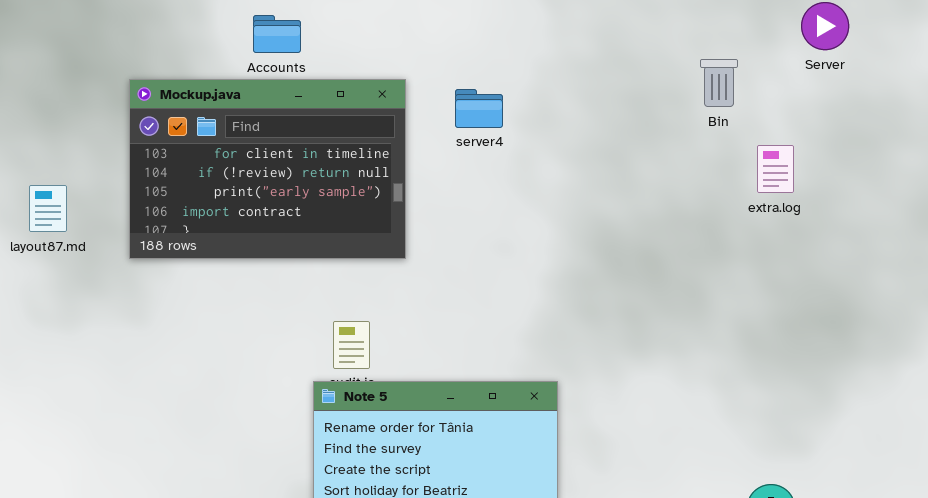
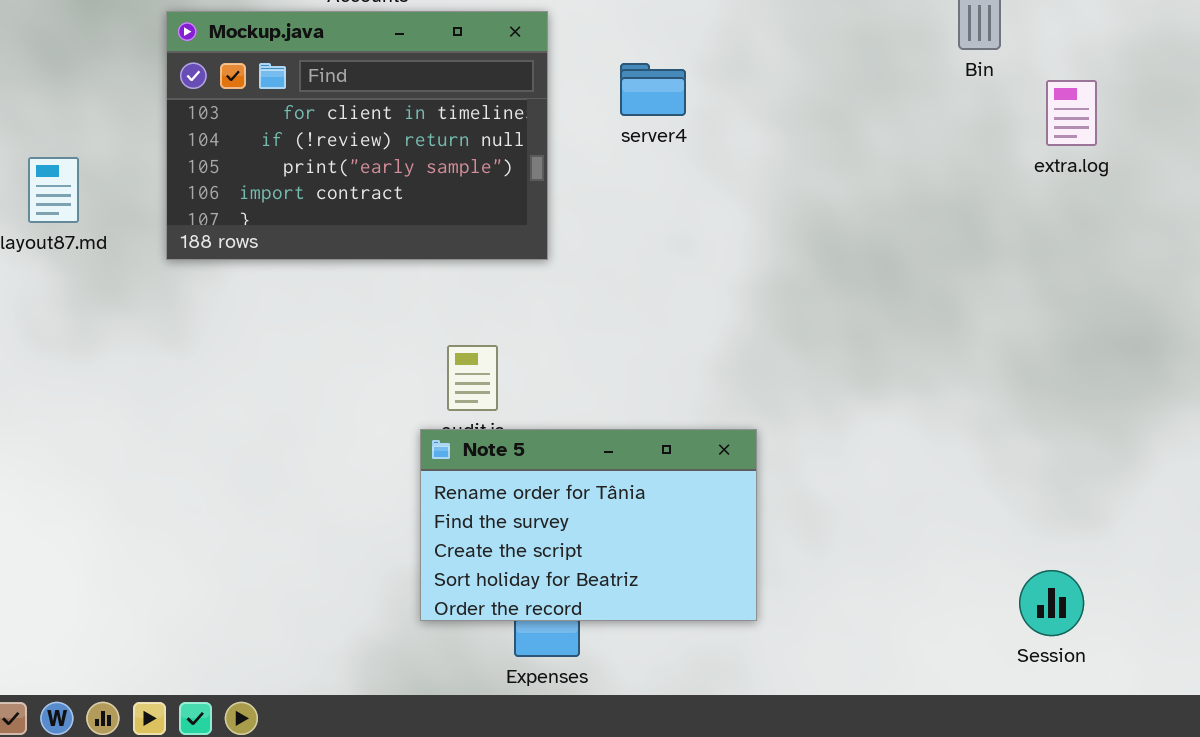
server4: [455,89,503,128] -> [620,63,686,116], moved
extra.log: [757,145,794,193] -> [1046,80,1097,146], moved

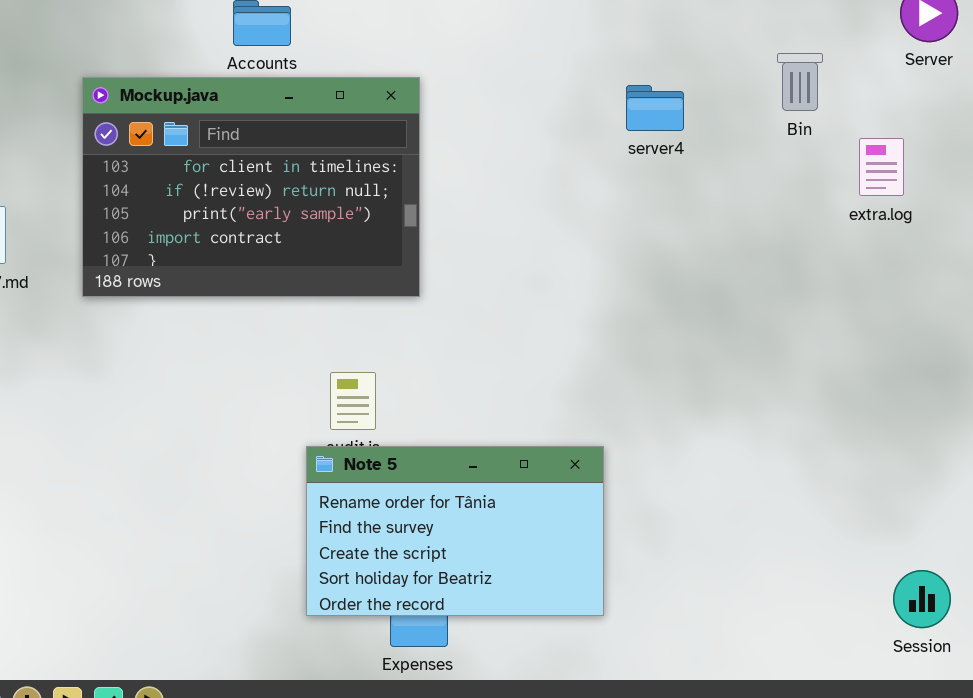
server4: [620,63,686,116] -> [626,85,684,131], moved
Session: [1019,570,1084,636] -> [893,570,951,628], moved

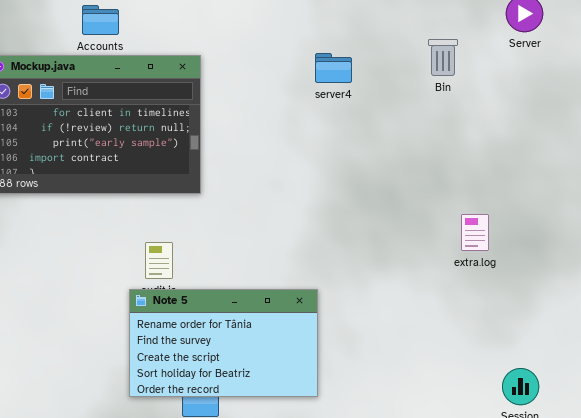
server4: [626,85,684,131] -> [315,53,352,83], moved
extra.log: [859,138,904,196] -> [461,214,489,251], moved

